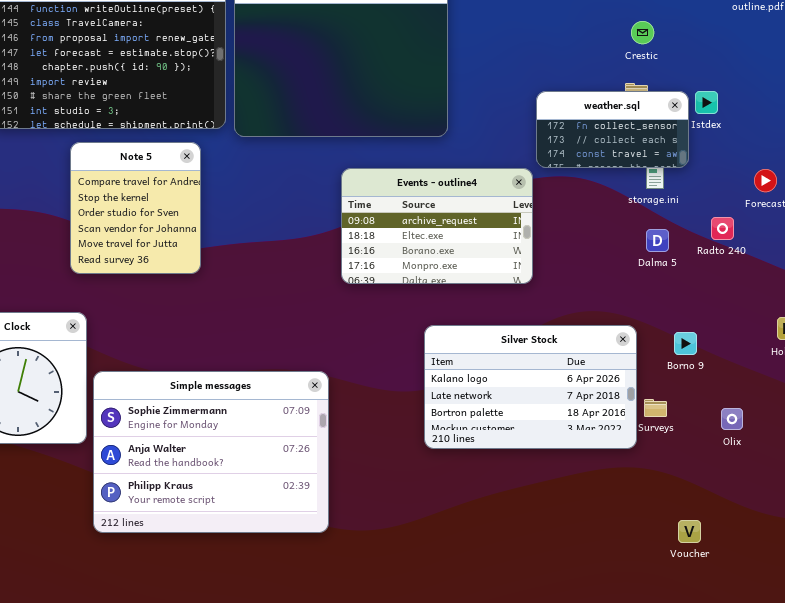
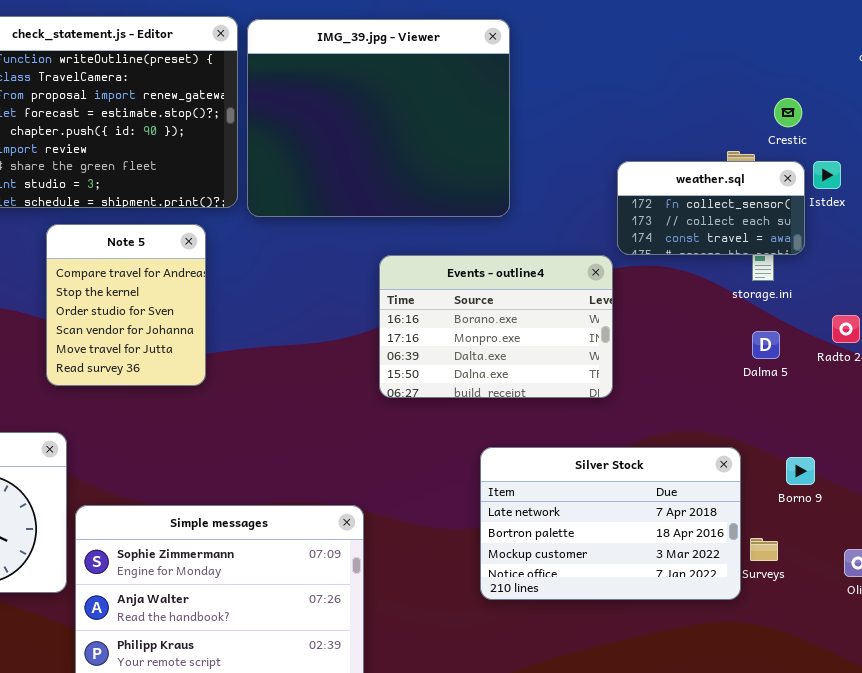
Crestic: [631,21,654,44] -> [774,98,802,127], moved
Events - outline4: [341,168,533,284] -> [379,255,613,398], scrolled down 2 rows
Silver Stock: [424,325,637,449] -> [480,447,741,600], scrolled down 1 row

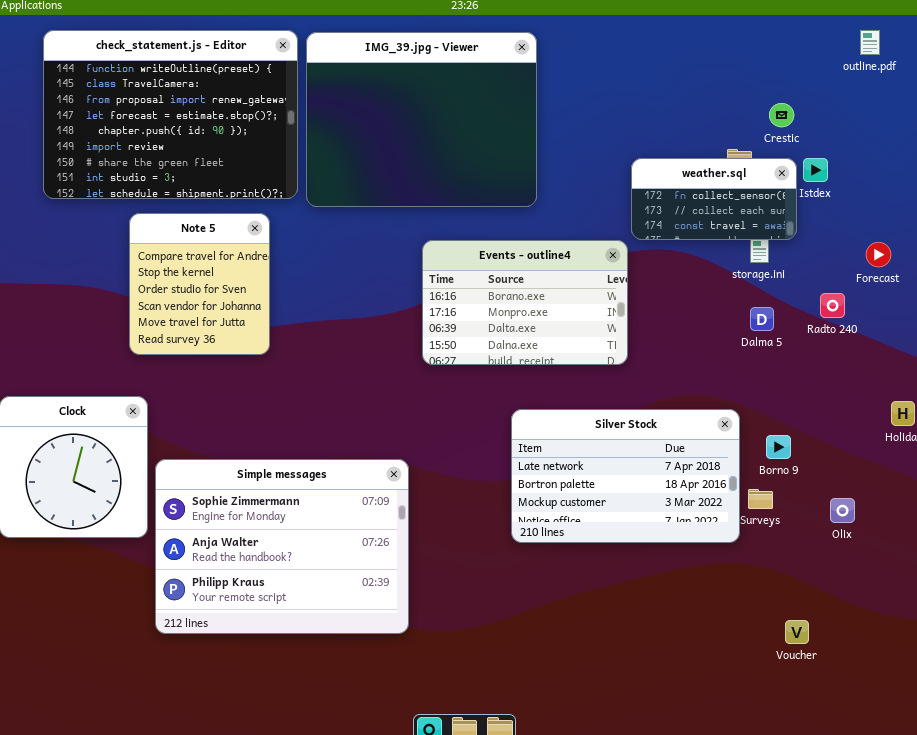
Borno 9: [786,457,815,485] -> [766,435,791,459], moved

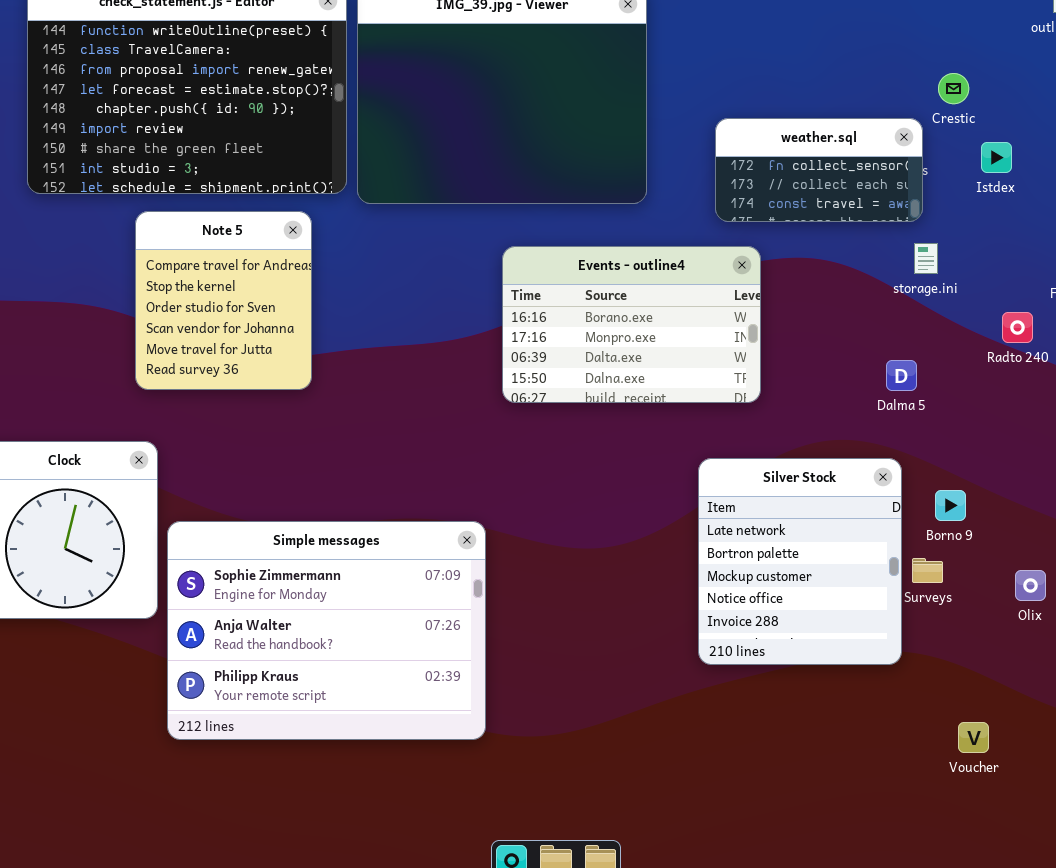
weather.sql: [631,158,797,240] -> [715,118,923,222], moved
Dalma 5: [750,307,774,331] -> [886,360,917,391], moved
Silver Stock: [511,409,740,543] -> [698,458,902,665], resized

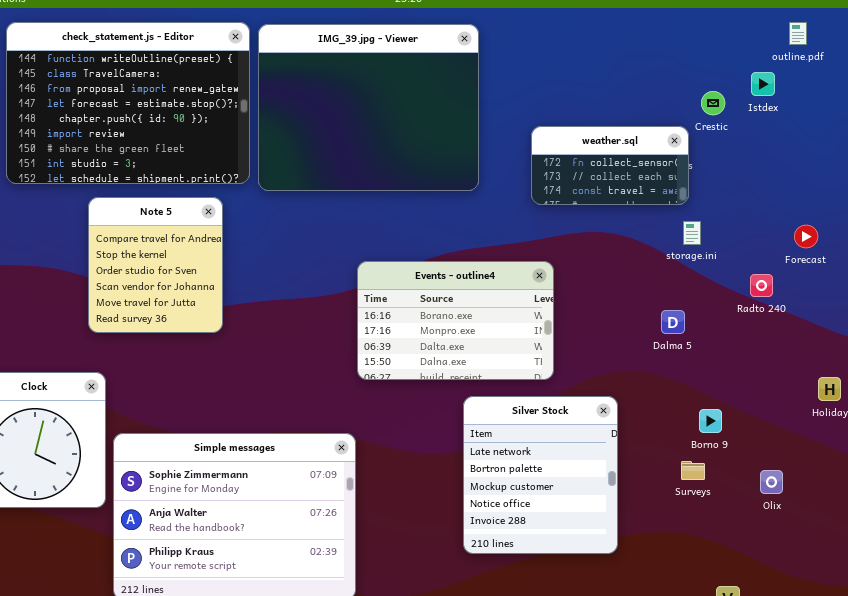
Istdex: [981,142,1012,173] -> [751,72,775,96], moved
Events - outline4: [502,246,761,403] -> [357,261,554,380], moved
Silver Stock: [698,458,902,665] -> [463,396,618,554], moved

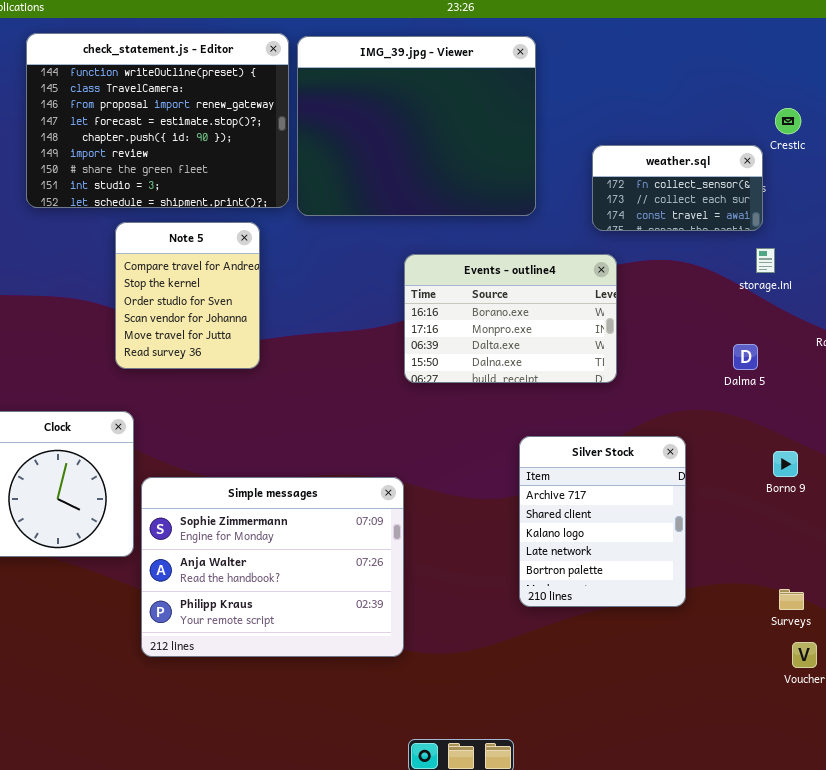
Events - outline4: [357,261,554,380] -> [404,254,617,383], moved
Silver Stock: [463,396,618,554] -> [519,436,686,607], scrolled up 3 rows
Surveys: [681,461,705,480] -> [779,589,804,610], moved

